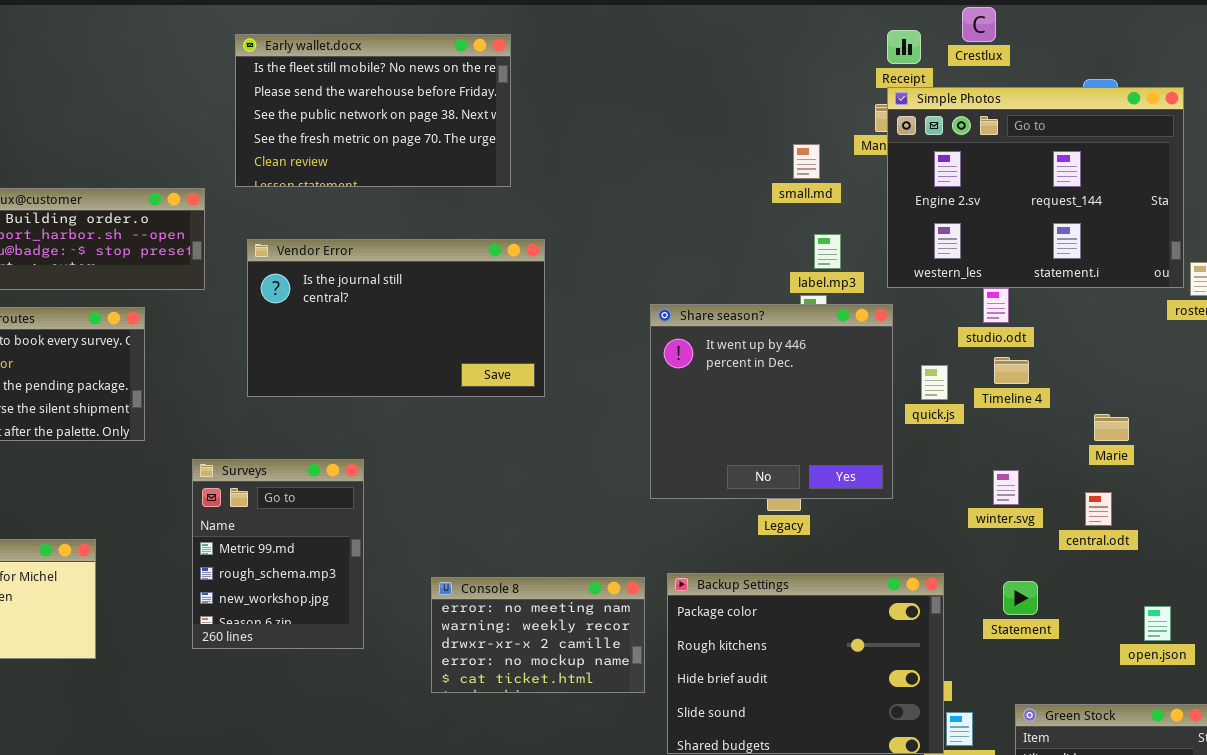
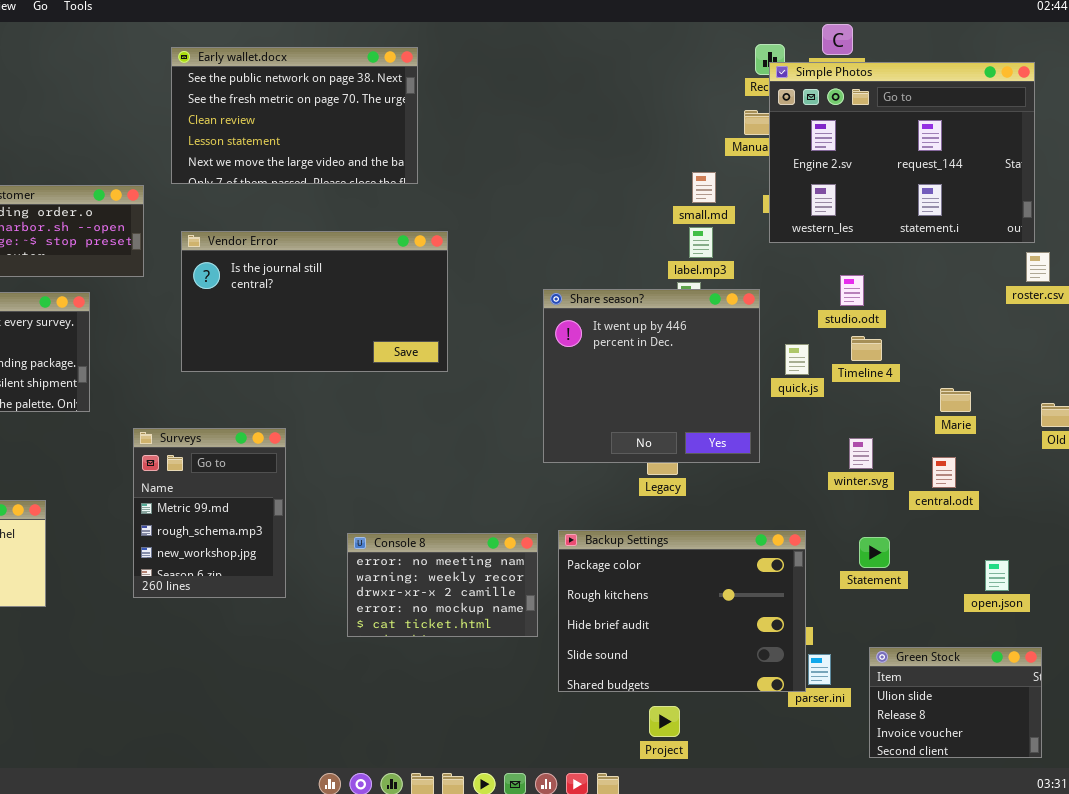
Early wallet.docx: [235,34,511,187] -> [171,47,418,184], scrolled down 2 rows
Simple Photos: [887,87,1184,288] -> [769,62,1035,243], moved
small.md: [793,144,820,179] -> [692,172,716,203], moved

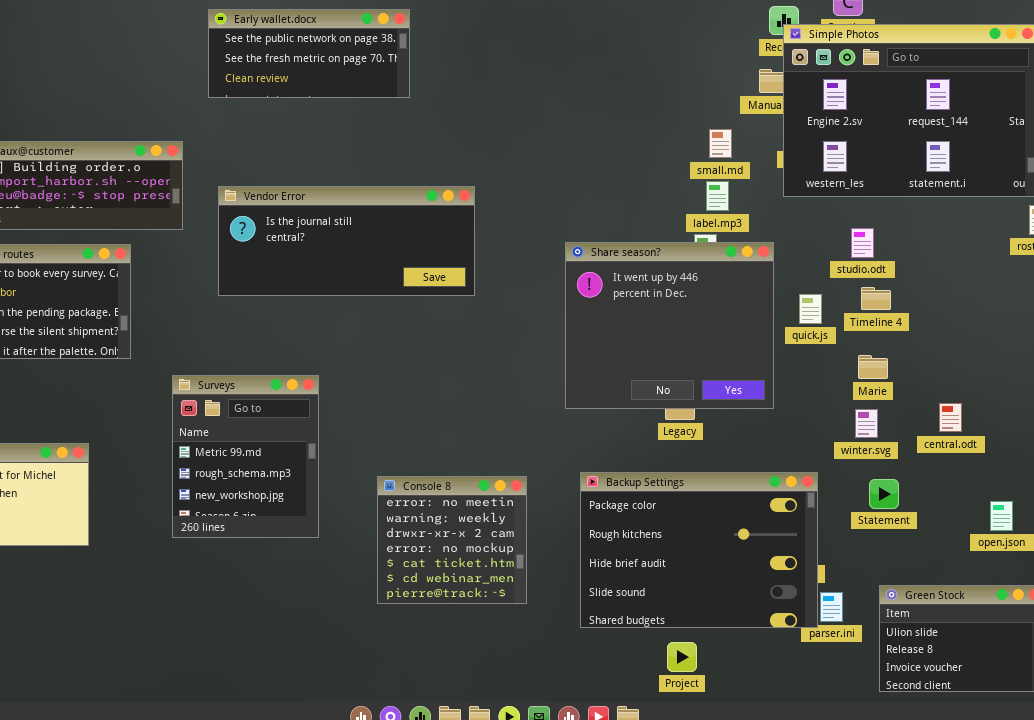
Early wallet.docx: [171,47,418,184] -> [208,9,410,98], resized
Vendor Error: [181,231,448,372] -> [218,186,475,296], resized
Marie: [940,388,971,412] -> [858,355,888,379], moved
winter.svg: [849,438,873,469] -> [855,409,878,438], moved
Console 8: [347,533,538,637] -> [377,476,527,604], resized

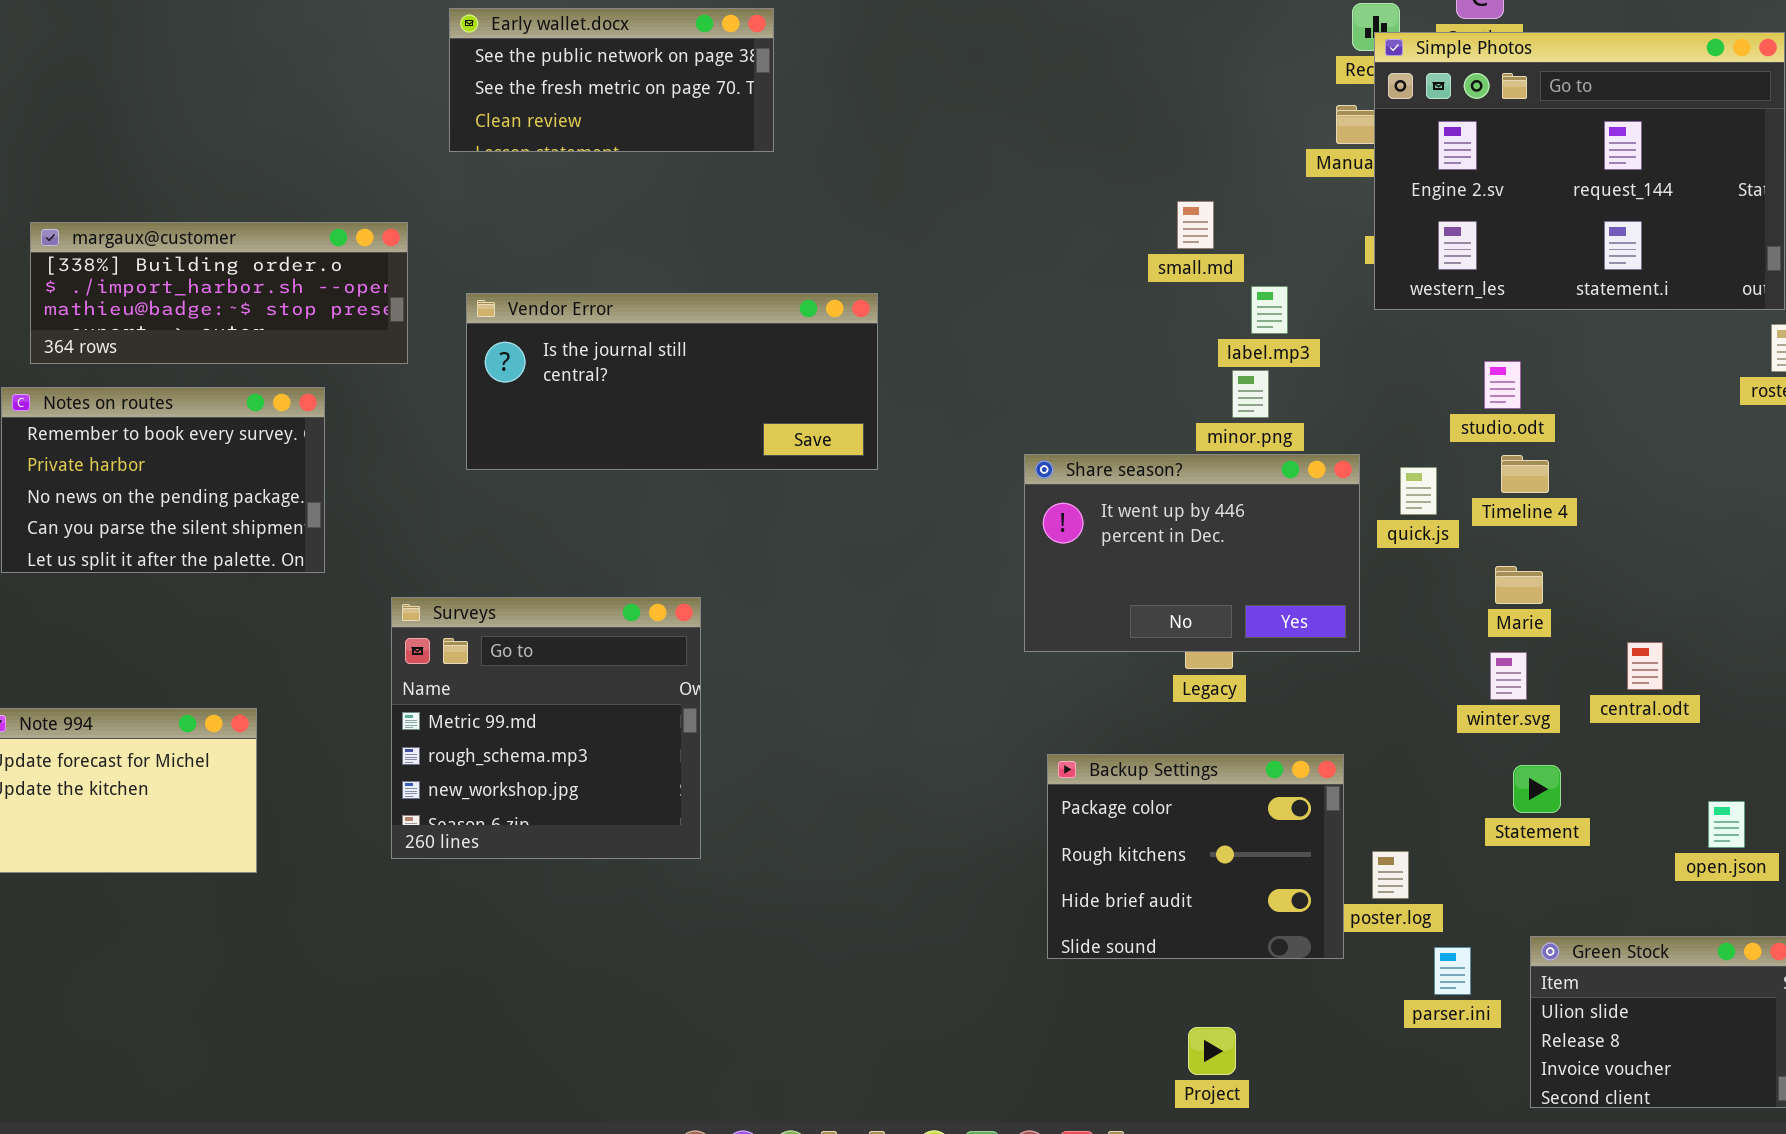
small.md: [709,129,732,158] -> [1177,201,1214,249], moved
Share season?: [565,242,774,409] -> [1024,454,1360,652], resized
Surveys: [172,375,319,538] -> [391,597,701,859], resized
Backup Settings: [580,472,818,628] -> [1047,754,1344,959], resized
Console 8: [377,476,527,604] -> none, closed

